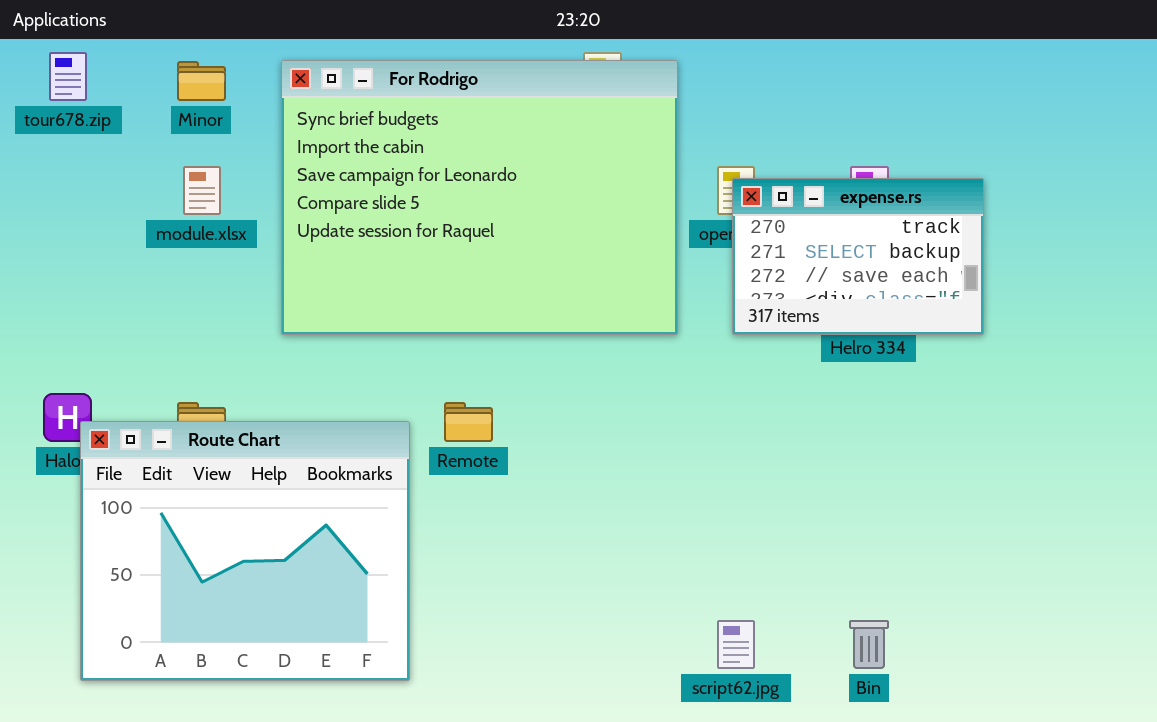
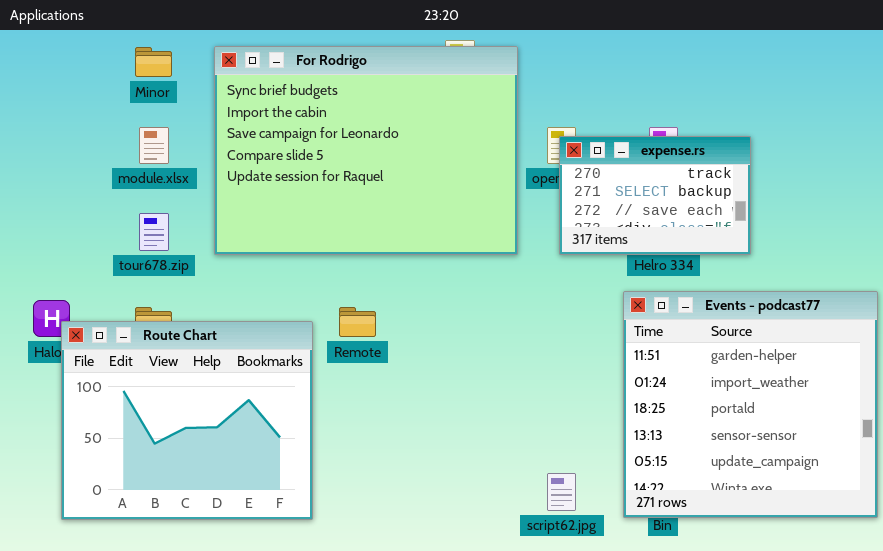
tour678.zip: [49,52,87,101] -> [139,213,169,251], moved
Events - podcast77: none -> [623,291,878,518], opened

